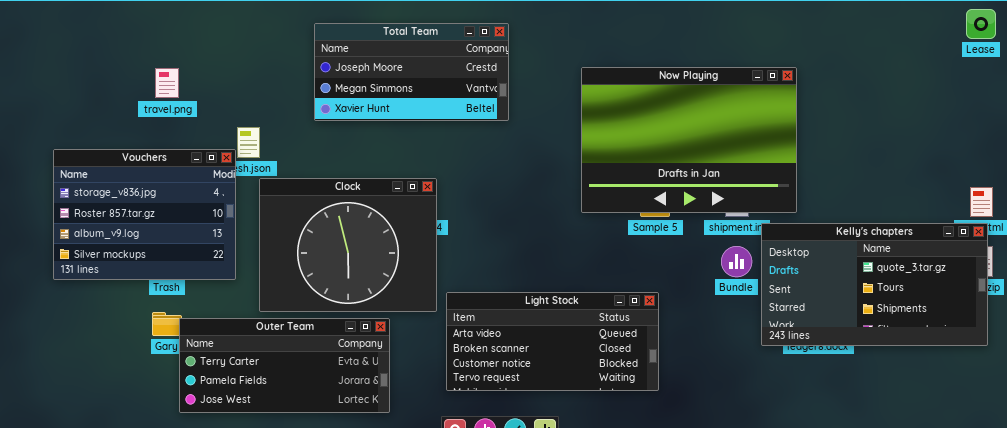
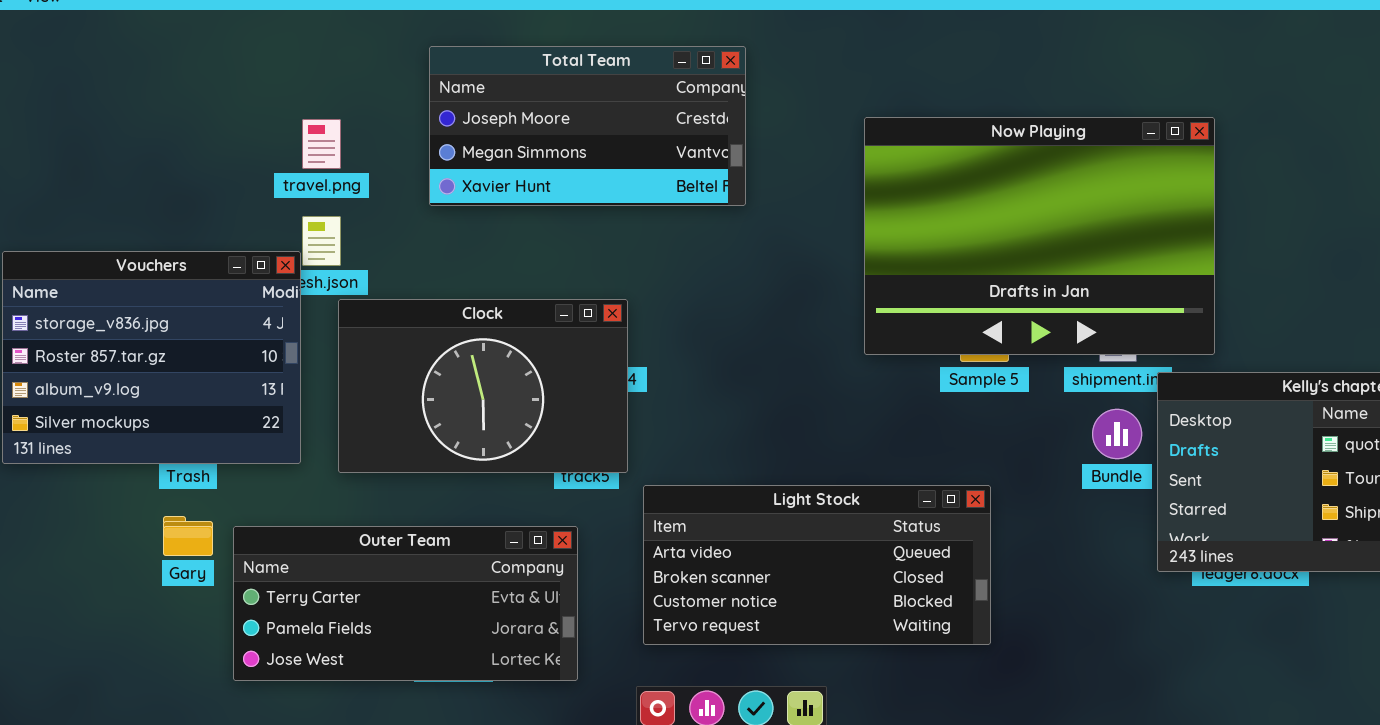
travel.png: [155,68,179,98] -> [302,119,341,169], moved
Clock: [259,178,437,312] -> [338,299,628,473], resized
Outer Team: [179,318,390,413] -> [233,526,578,681], moved

